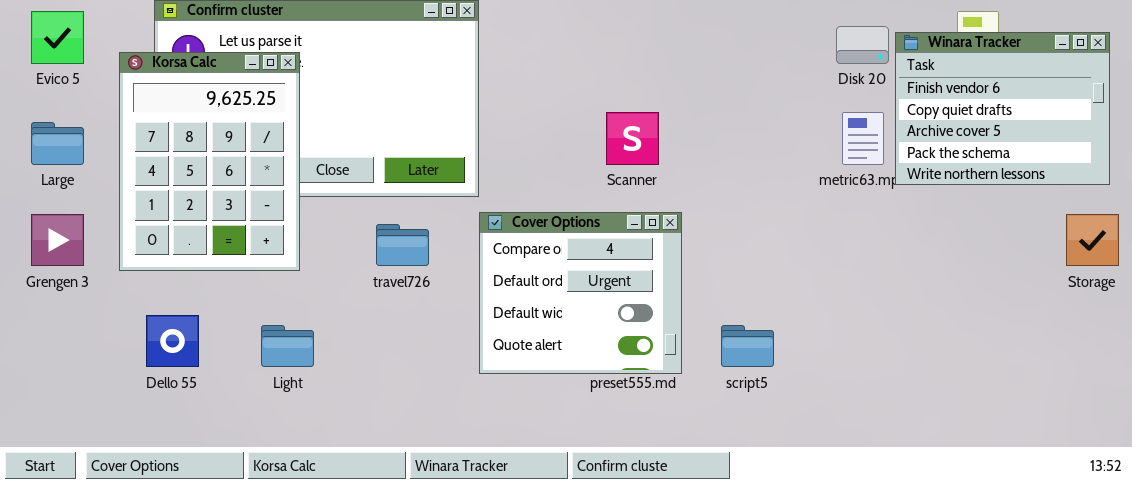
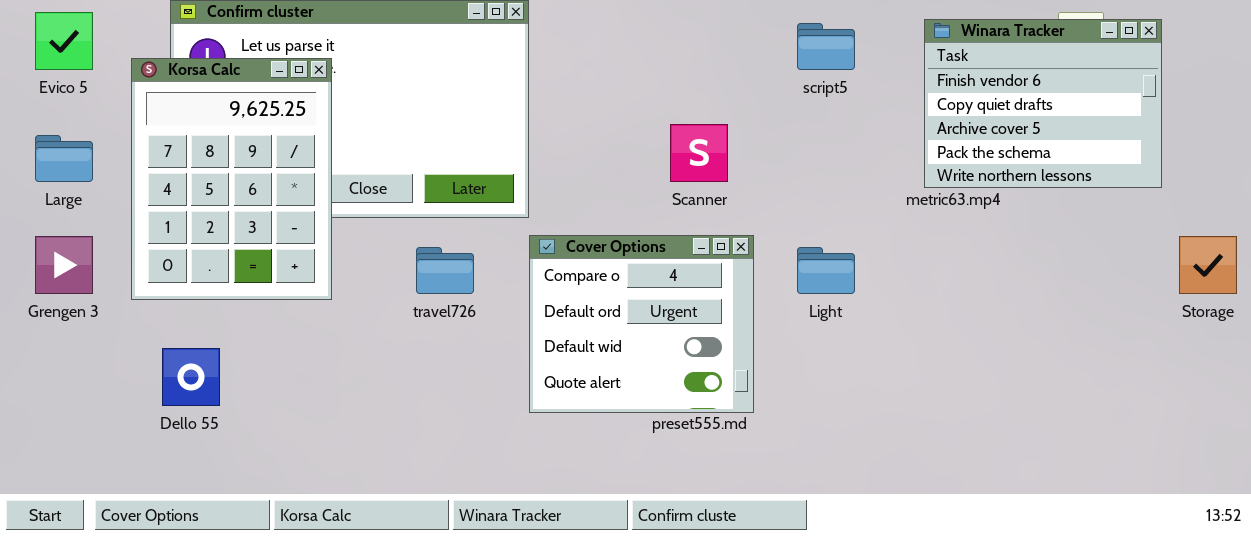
Winara Tracker: [895,32,1110,185] -> [924,19,1162,188], moved
Light: [261,325,314,367] -> [797,247,855,294], moved
script5: [721,325,774,367] -> [797,23,855,70], moved

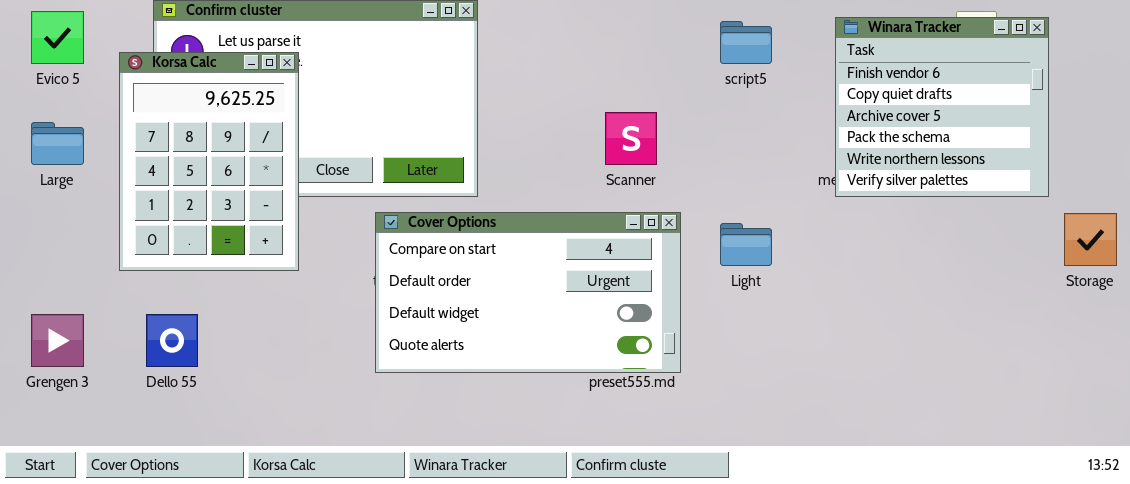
Winara Tracker: [924,19,1162,188] -> [835,17,1049,197], resized
Cover Options: [529,235,754,413] -> [375,212,681,373], resized
Grengen 3: [35,236,93,294] -> [31,314,84,367], moved

